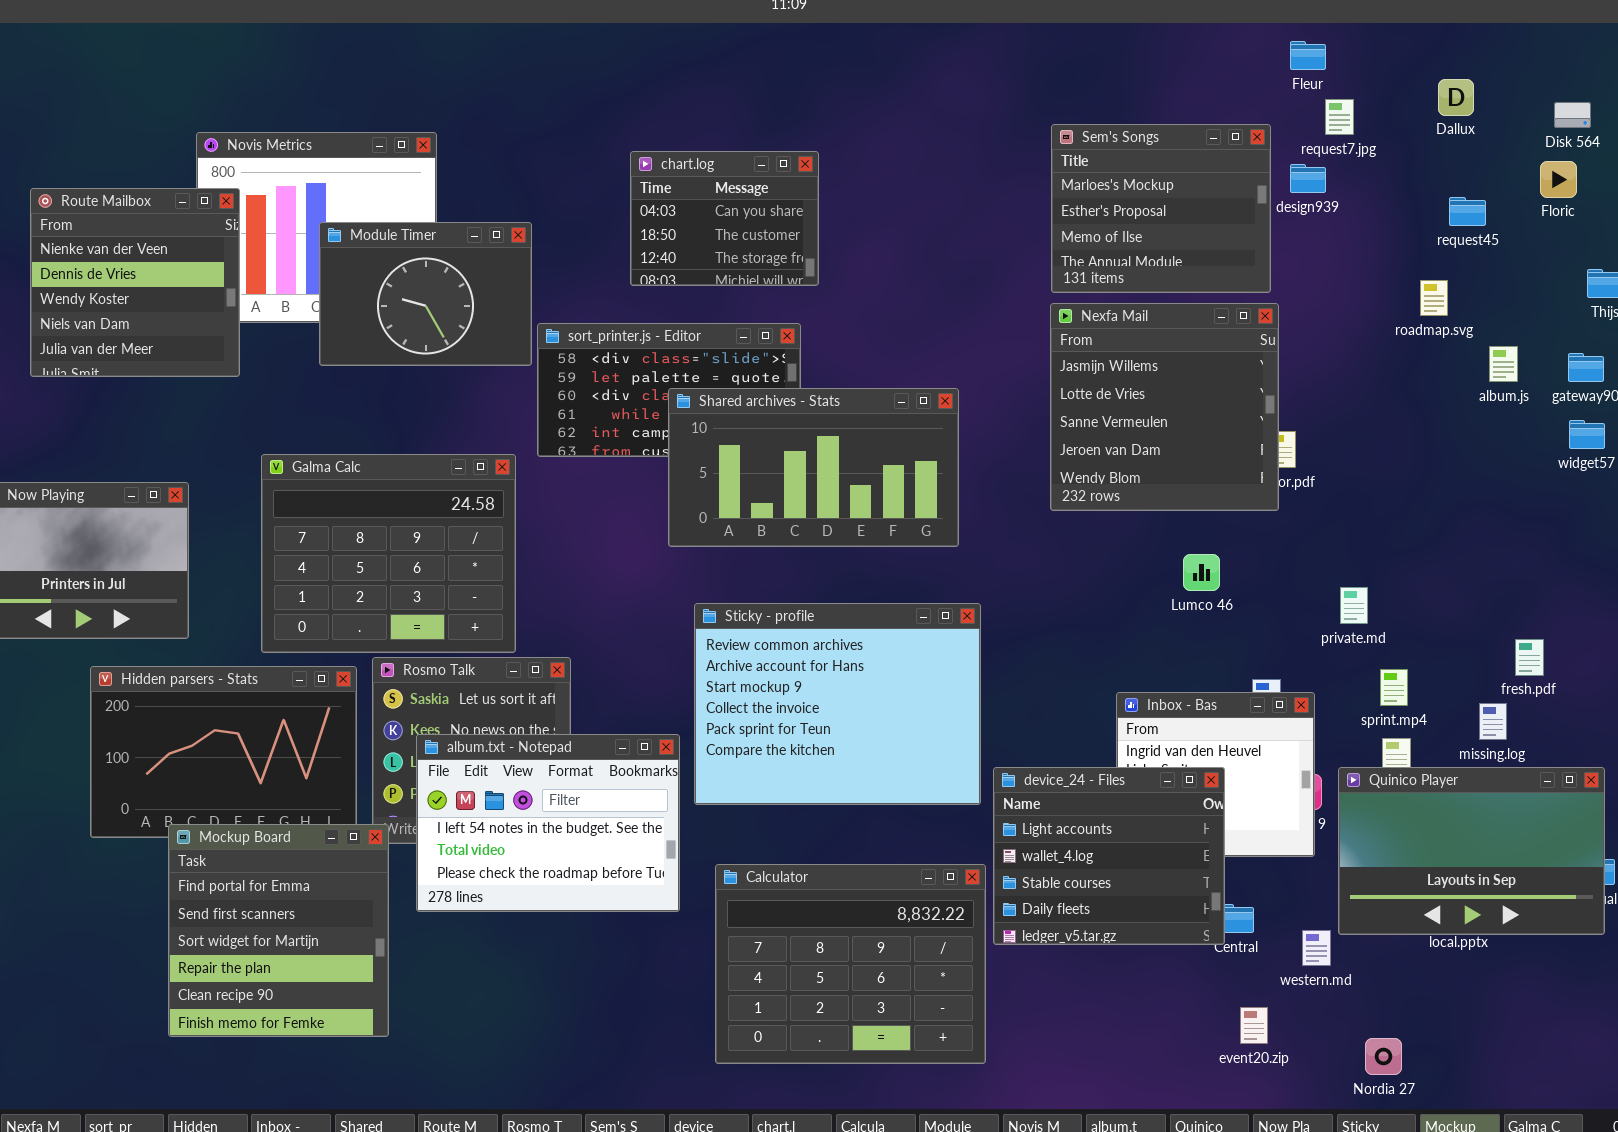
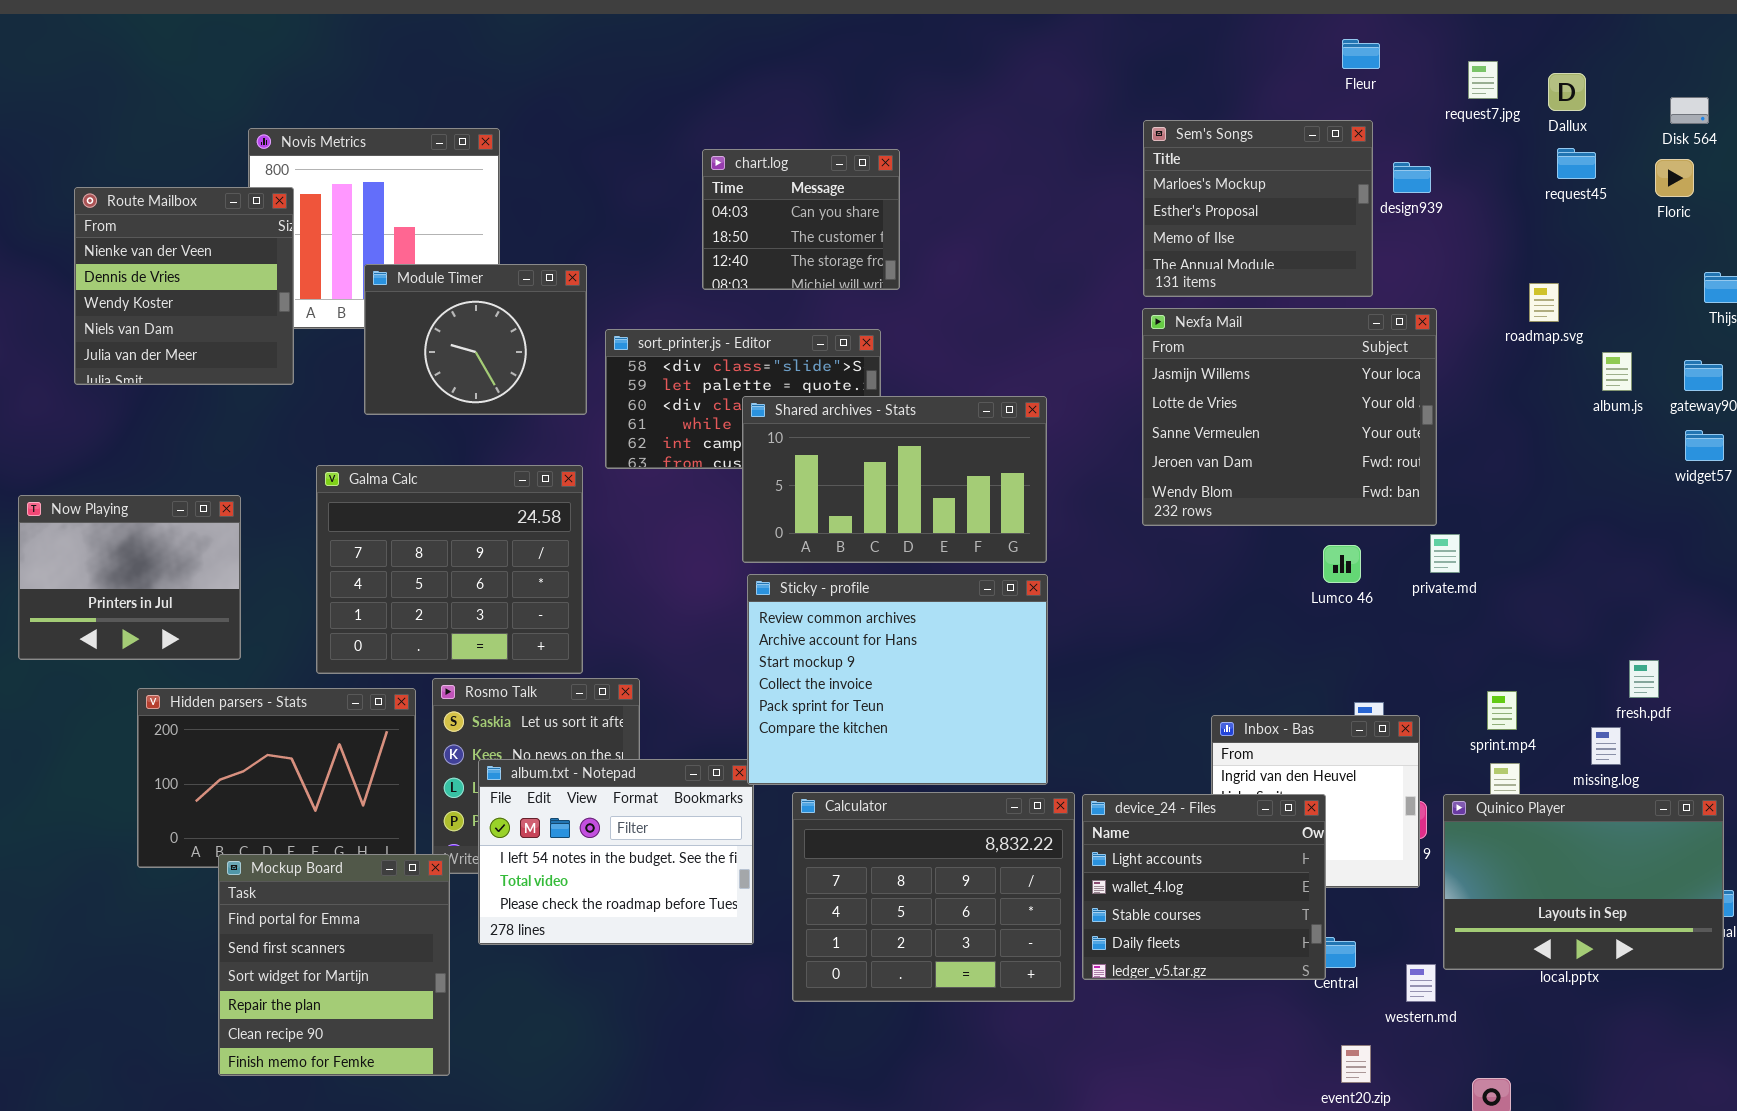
Fleur: [1290,41,1326,70] -> [1342,39,1380,69], moved
request7.jpg: [1325,99,1354,135] -> [1468,61,1498,99], moved
request45: [1449,197,1486,226] -> [1557,148,1596,179], moved
Module Timer: [319,222,532,366] -> [364,264,587,415], moved
Nexfa Mail: [1050,303,1279,511] -> [1142,308,1437,526], resized
Lumco 46: [1183,554,1220,591] -> [1323,545,1361,583], moved
private.md: [1340,587,1368,624] -> [1430,534,1460,573], moved
Sticky - profile: [694,603,981,805] -> [747,574,1048,785], moved
Calculator: [715,864,986,1064] -> [792,792,1075,1002], moved

